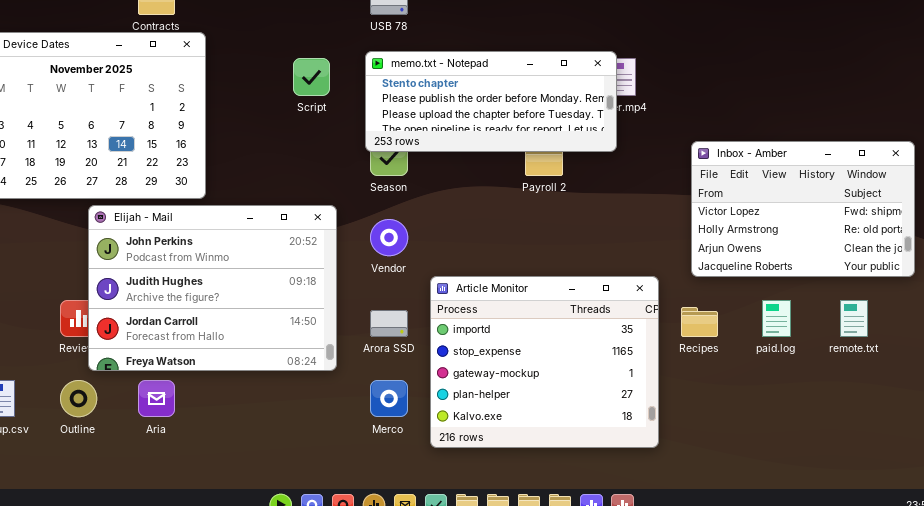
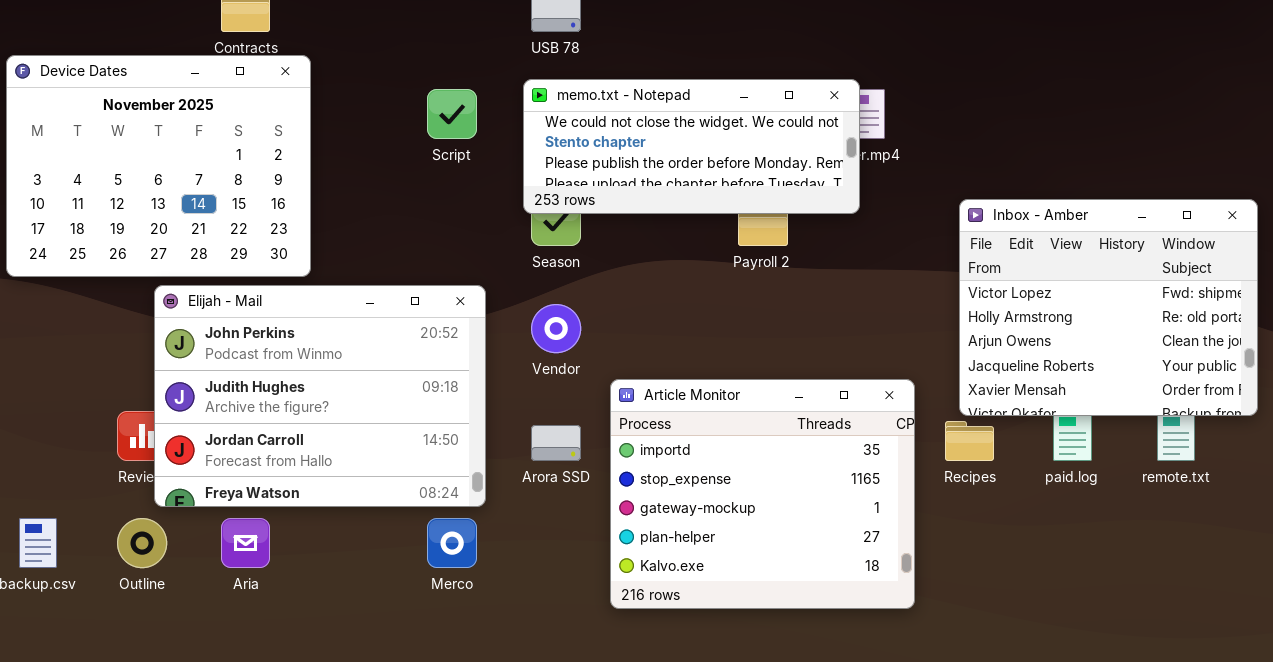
memo.txt - Notepad: [365,51,617,152] -> [523,79,860,214], scrolled up 1 row
Inbox - Amber: [691,141,915,277] -> [959,199,1258,416], resized
Merco: [370,380,408,417] -> [427,518,477,568], moved

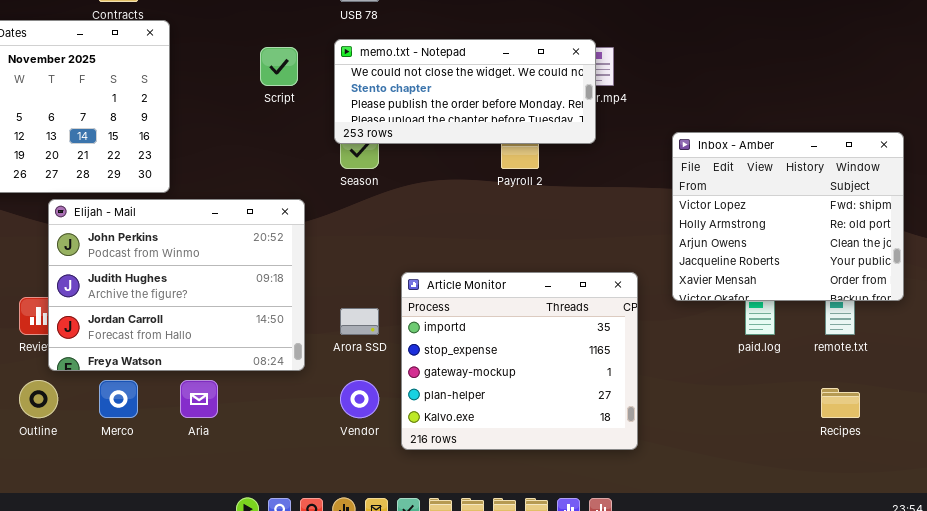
Vendor: [531,304,581,353] -> [340,380,379,418], moved
Recipes: [945,421,994,461] -> [821,388,860,418], moved
Aria: [221,518,270,568] -> [180,380,218,418], moved
Merco: [427,518,477,568] -> [99,380,138,418], moved

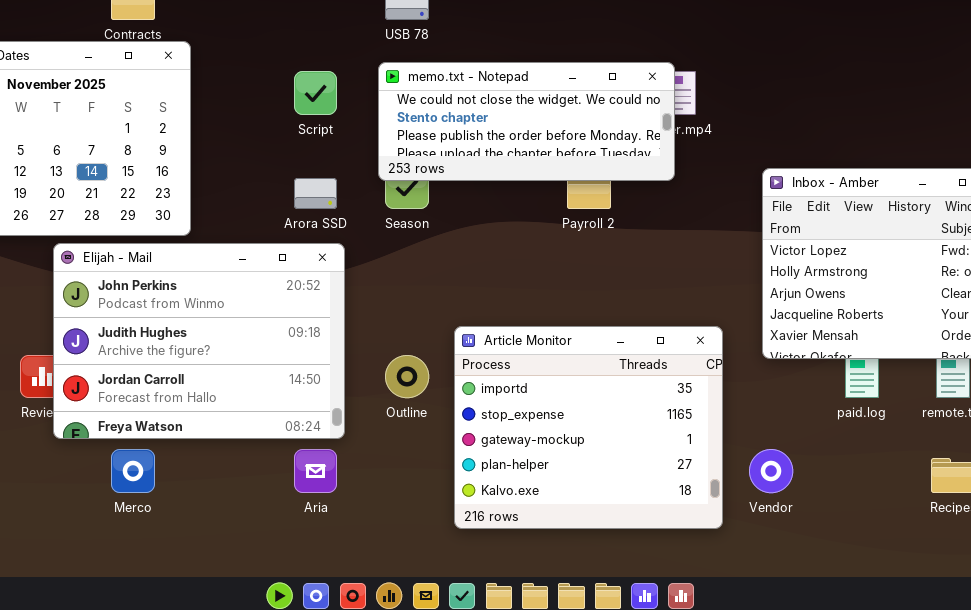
Arora SSD: [340,308,379,335] -> [294,178,337,209], moved
Outline: [19,380,58,418] -> [385,355,429,398], moved
Aria: [180,380,218,418] -> [294,449,337,493], moved
Vendor: [340,380,379,418] -> [749,449,793,493], moved

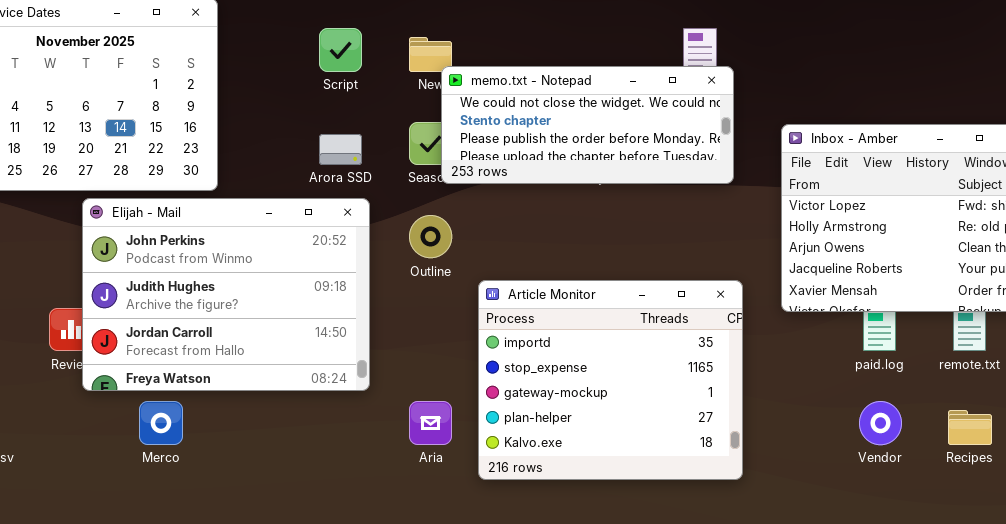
memo.txt - Notepad: [378,62,675,181] -> [441,66,734,184], moved
Outline: [385,355,429,398] -> [409,215,452,258], moved
Aria: [294,449,337,493] -> [409,401,452,445], moved
Vendor: [749,449,793,493] -> [859,401,902,445], moved

